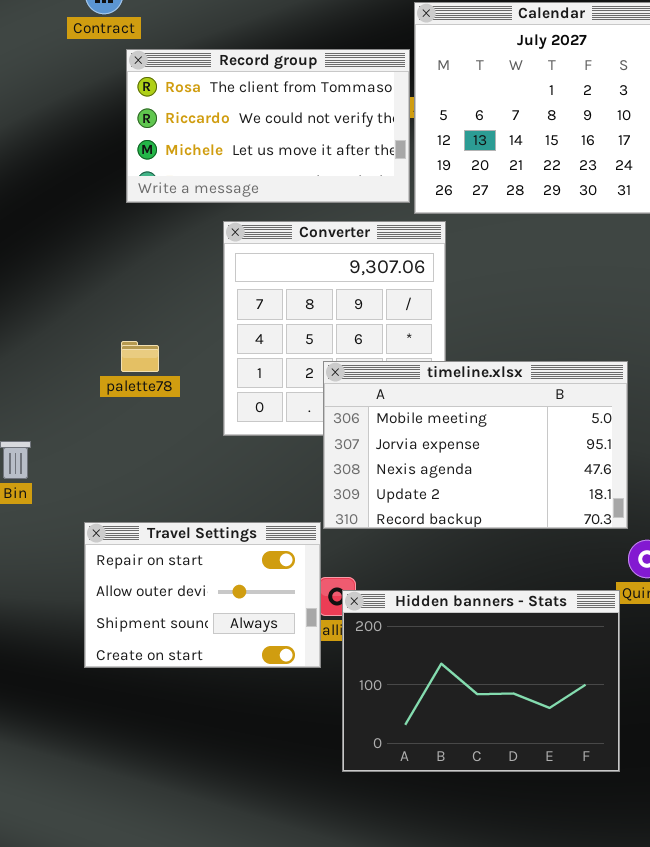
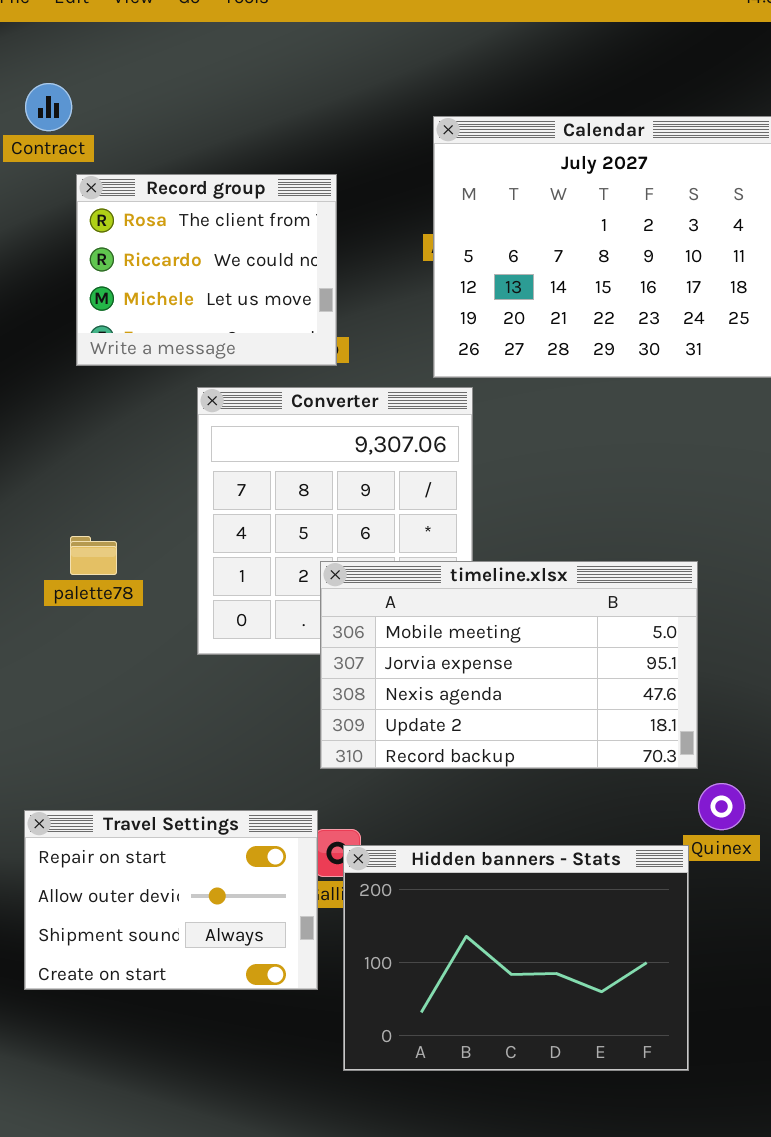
Record group: [126,49,410,203] -> [76,174,337,366], resized
Travel Settings: [84,522,321,668] -> [24,810,318,990], moved

